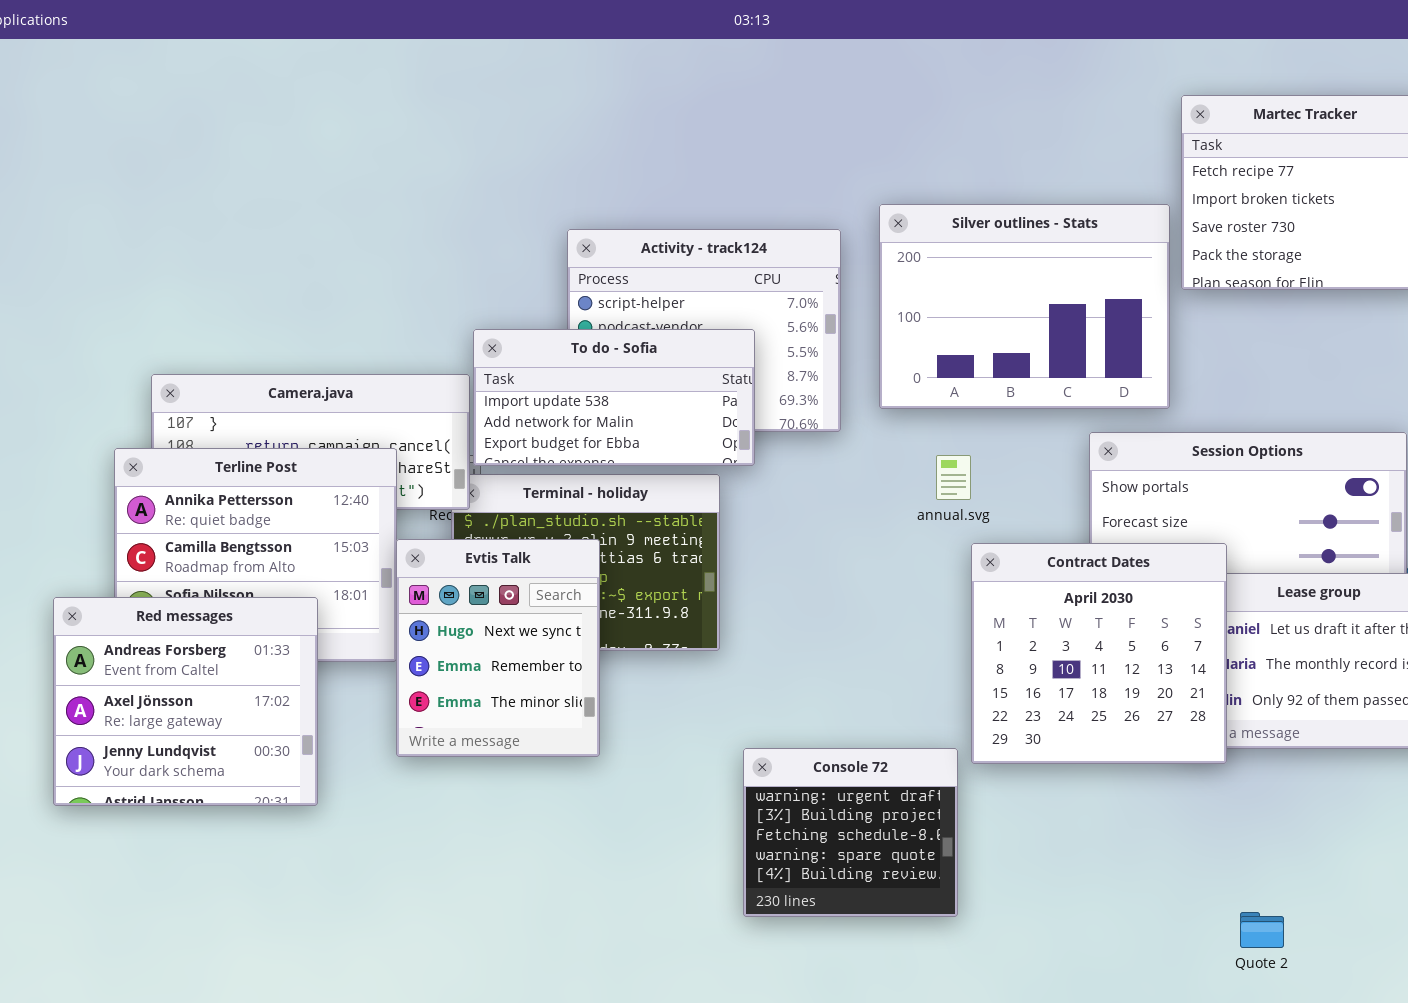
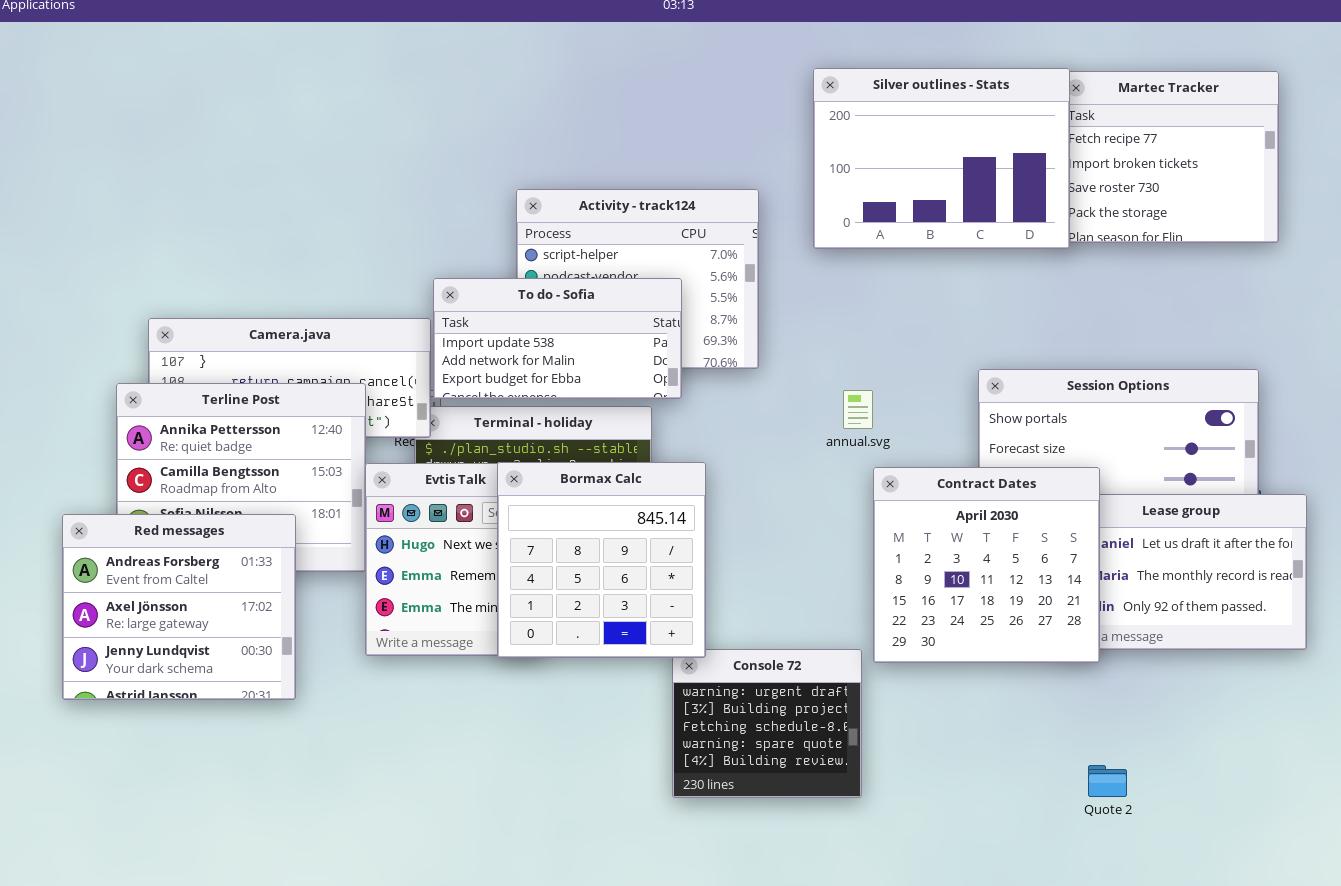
Silver outlines - Stats: [879,204,1170,409] -> [813,68,1070,249], moved
Bormax Calc: none -> [497,462,706,658], opened
Quote 2: [1240,912,1284,948] -> [1088,765,1127,797], moved

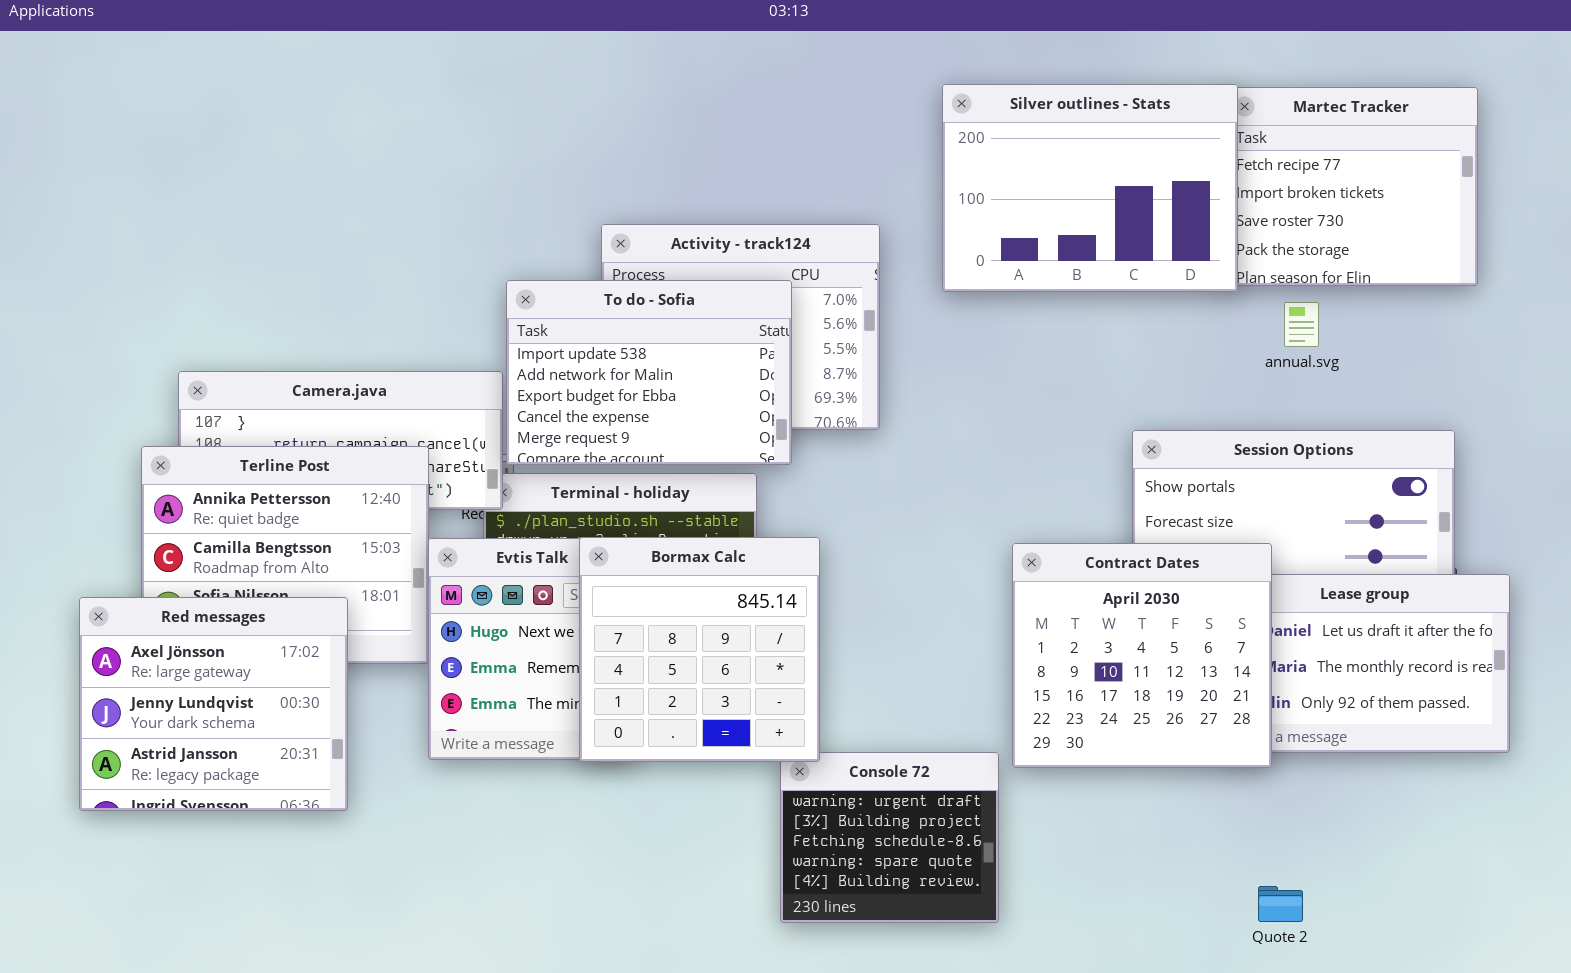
To do - Sofia: [433,278,682,399] -> [506,280,792,465], resized
annual.svg: [843,390,873,429] -> [1284,302,1319,347], moved
Red messages: [62,514,296,700] -> [79,597,348,811], scrolled down 1 row

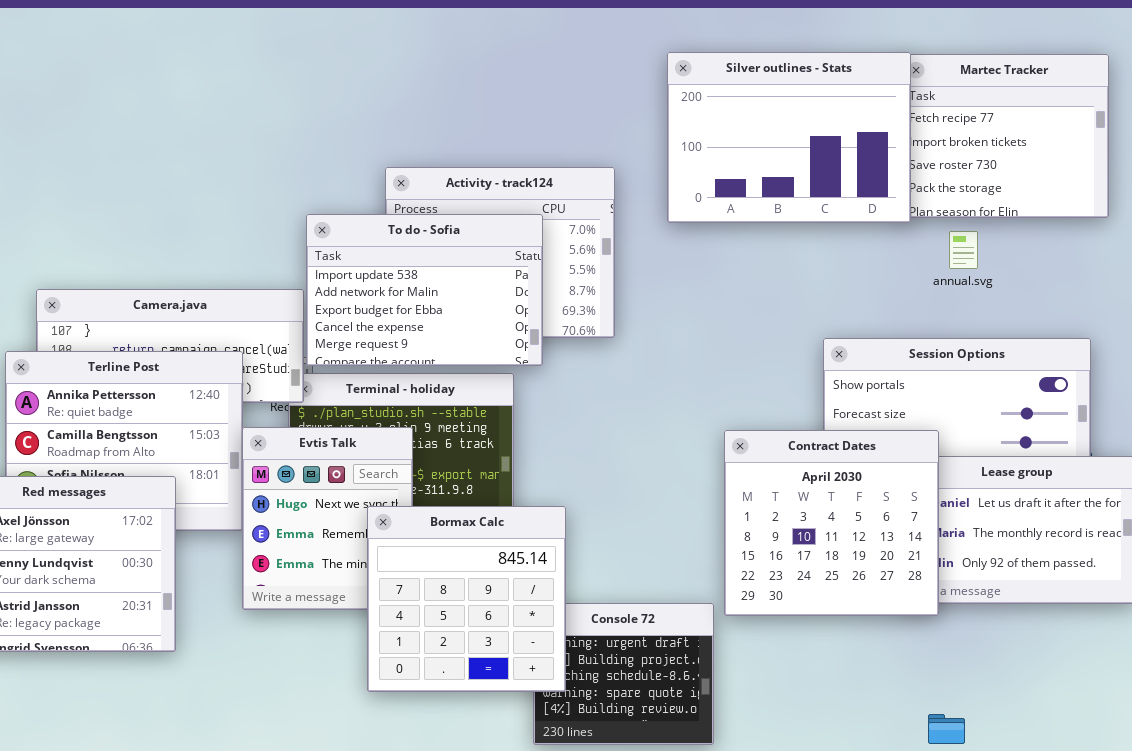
Bormax Calc: [579,537,820,762] -> [367,506,566,692], moved

